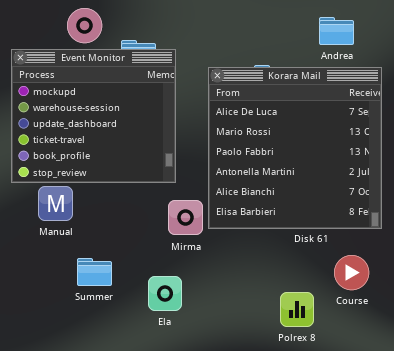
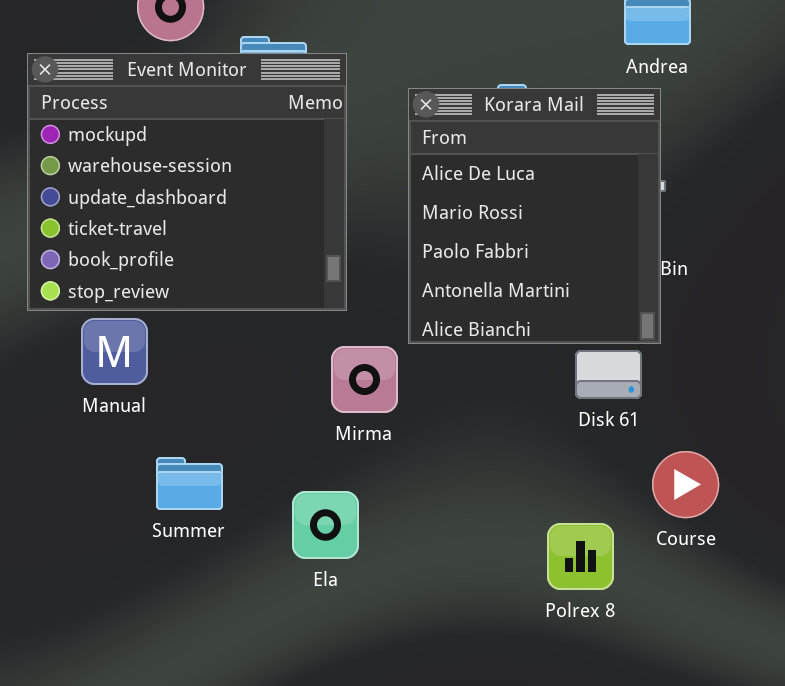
Korara Mail: [208,67,382,229] -> [408,88,661,344], resized

